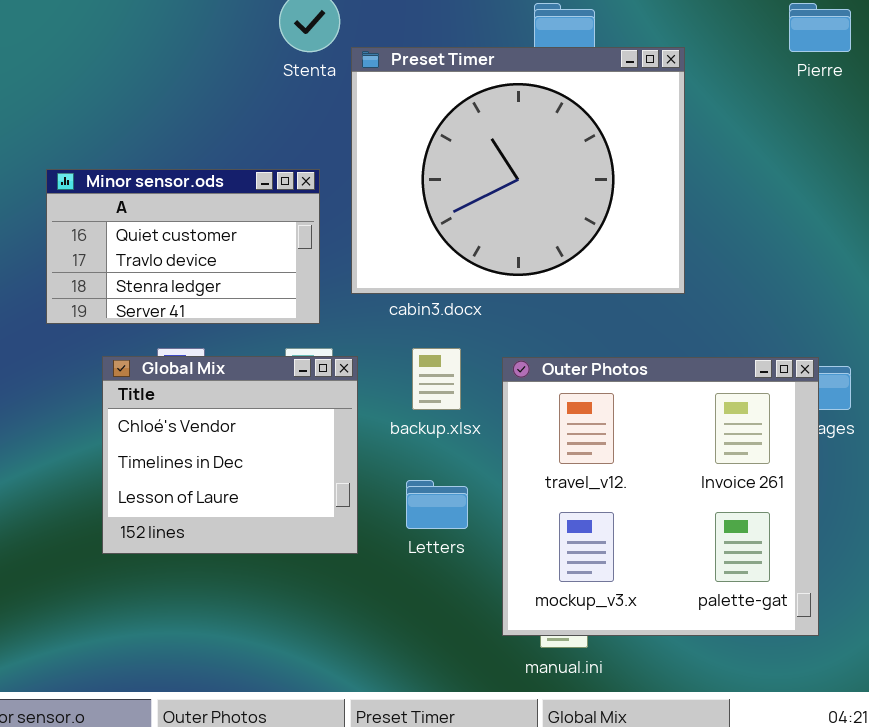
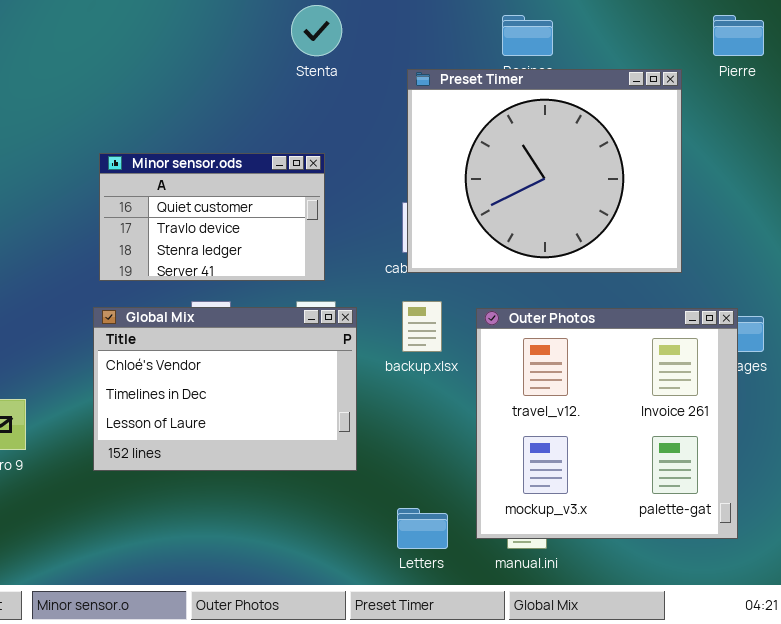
Preset Timer: [351,47,685,294] -> [407,69,682,273], moved
Global Mix: [102,356,358,554] -> [93,307,357,471], resized
Letters: [406,480,468,529] -> [397,508,448,549], moved

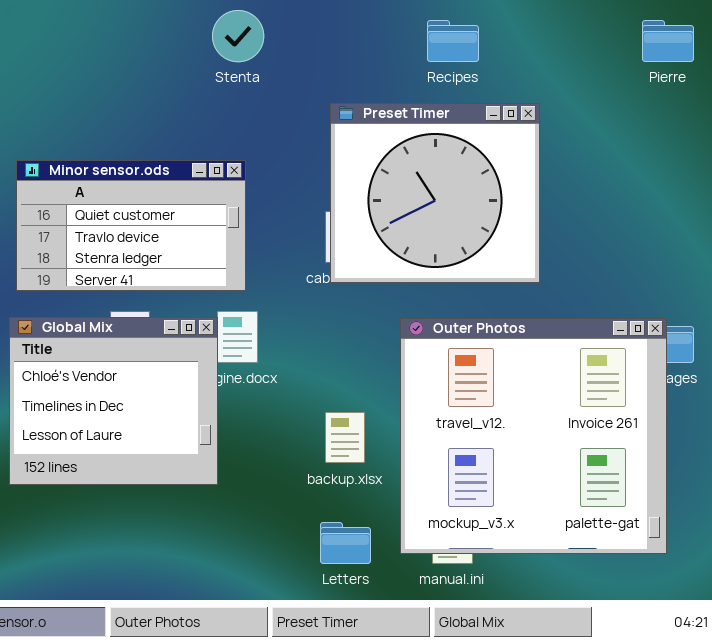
Preset Timer: [407,69,682,273] -> [330,103,540,283], resized
backup.xlsx: [402,301,442,352] -> [325,412,365,463], moved
Global Mix: [93,307,357,471] -> [9,317,218,485], resized

